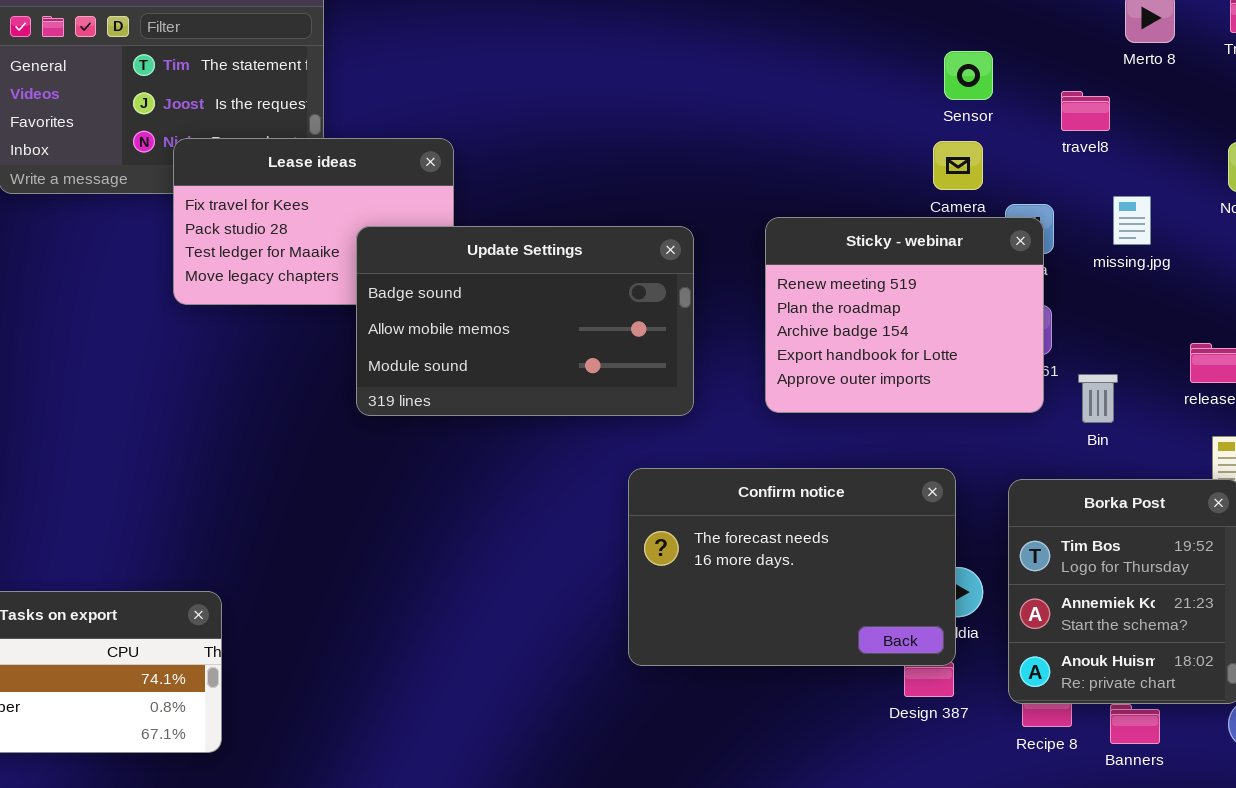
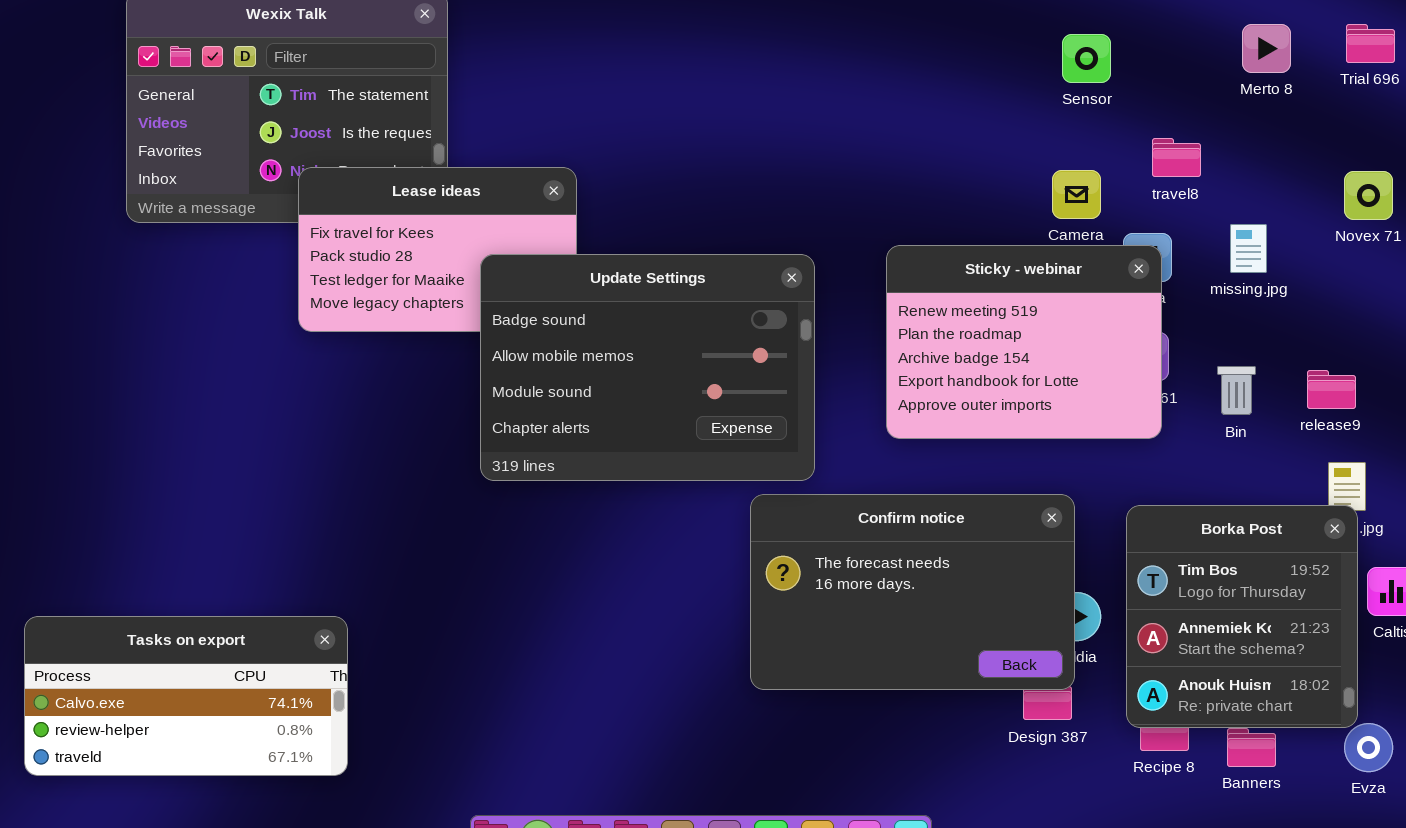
Sensor: [944,51,993,100] -> [1062,34,1111,83], moved
travel8: [1061,91,1110,131] -> [1152,138,1201,177], moved
Update Settings: [356,226,694,416] -> [480,254,815,481], resized
Bin: [1078,374,1118,423] -> [1217,366,1256,415], moved

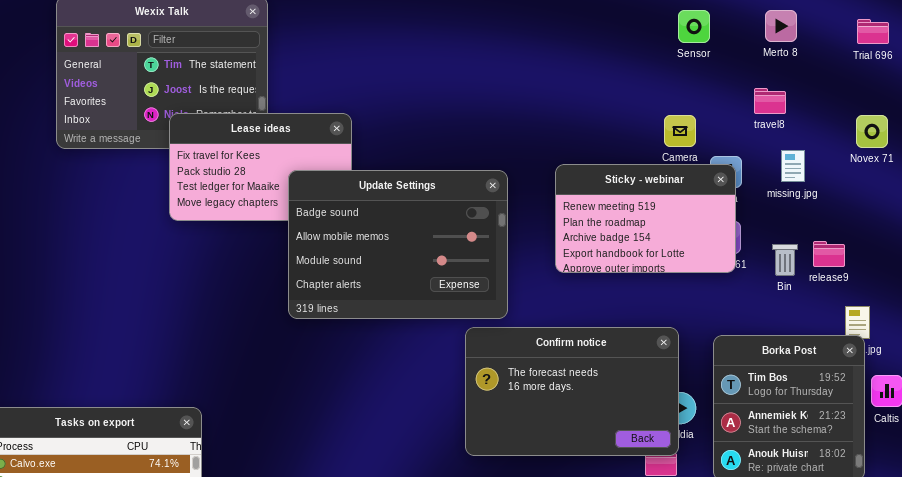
Merto 8: [1242,24,1291,73] -> [765,10,797,42], moved
Sensor: [1062,34,1111,83] -> [678,10,710,43], moved
travel8: [1152,138,1201,177] -> [754,88,786,114], moved
Sticky - webinar: [886,245,1162,439] -> [555,164,736,273], resized
release9: [1307,370,1356,409] -> [813,241,845,267], moved

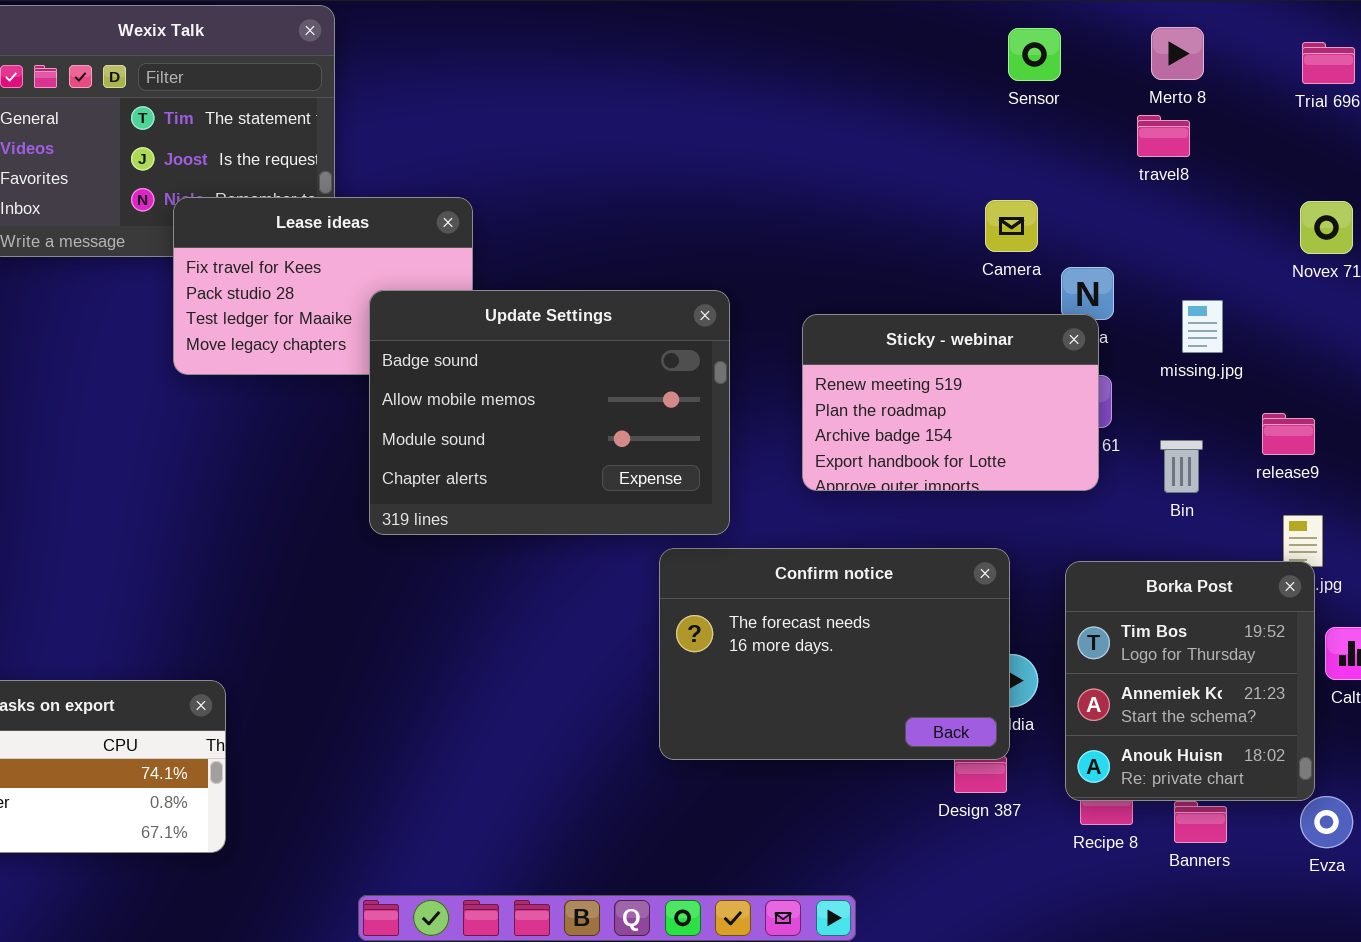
travel8: [754,88,786,114] -> [1137,115,1190,157], moved
missing.jpg: [781,150,805,182] -> [1182,300,1223,353], moved
Sticky - webinar: [555,164,736,273] -> [802,314,1099,491], moved
release9: [813,241,845,267] -> [1262,413,1315,455], moved
Bin: [772,244,798,276] -> [1160,440,1203,493], moved

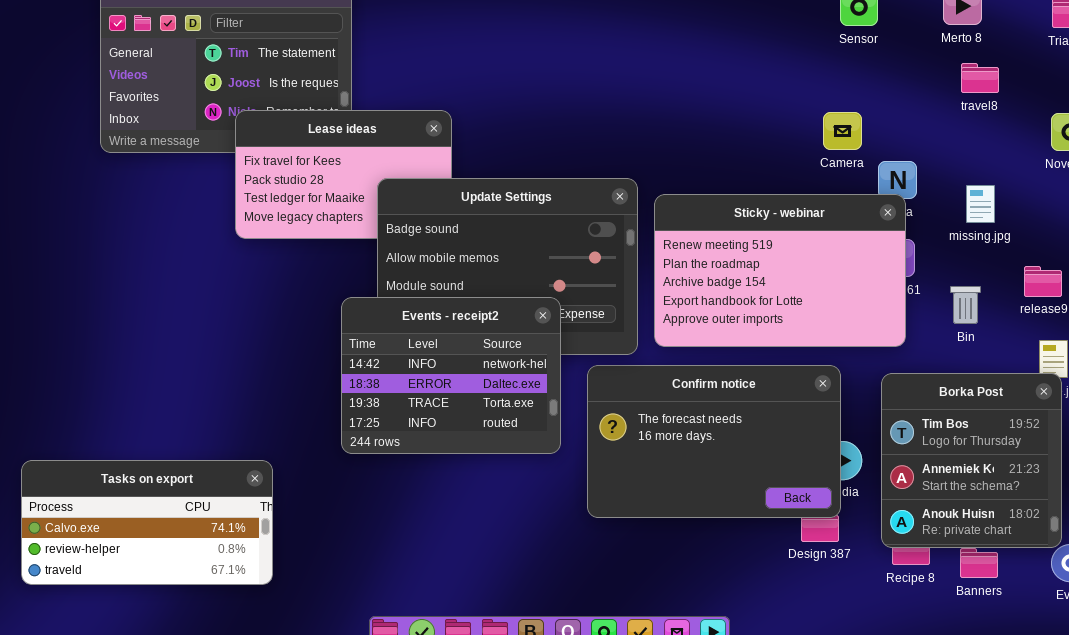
travel8: [1137,115,1190,157] -> [961,63,999,93], moved
Sticky - webinar: [802,314,1099,491] -> [654,194,906,347], resized
Events - receipt2: none -> [341,297,561,454], opened

